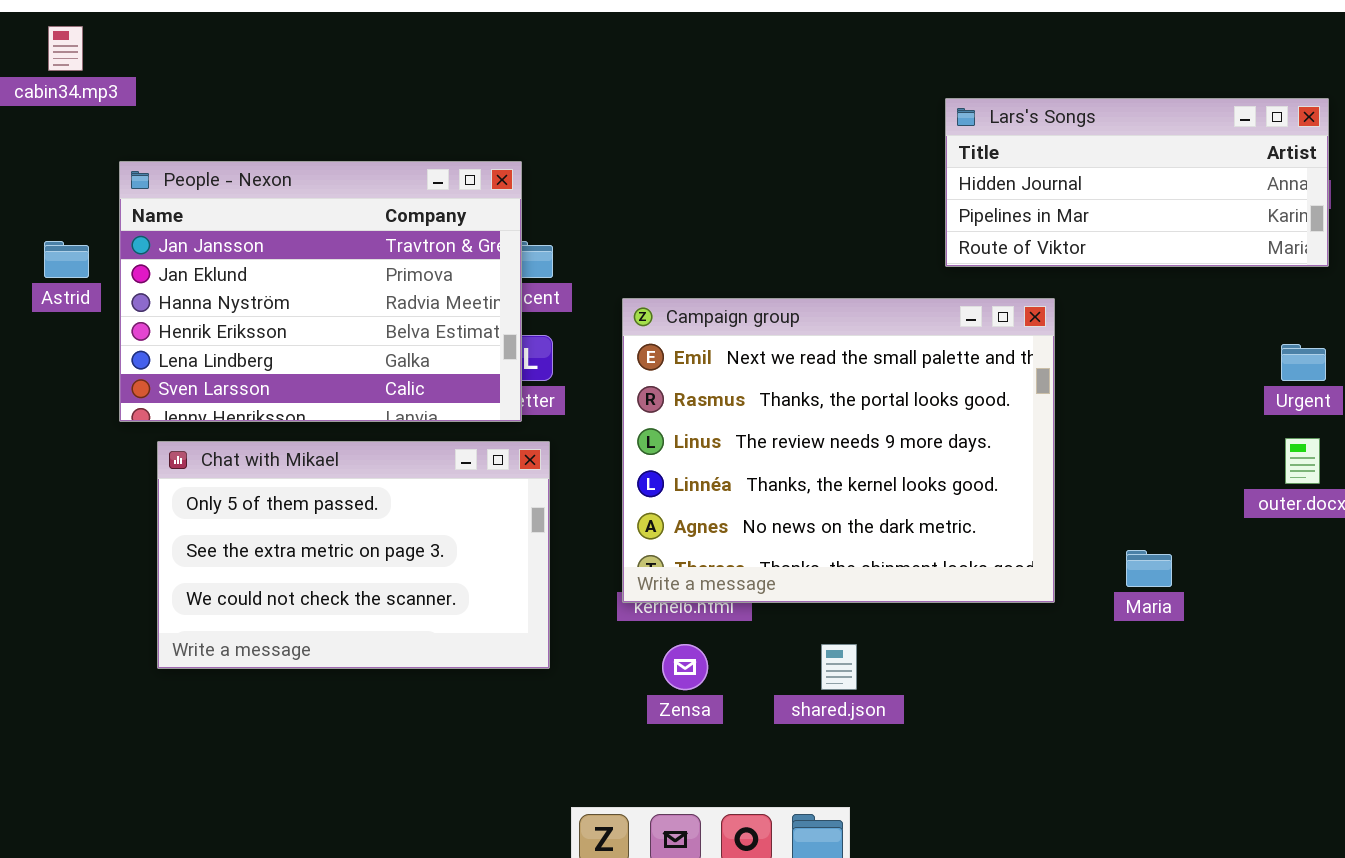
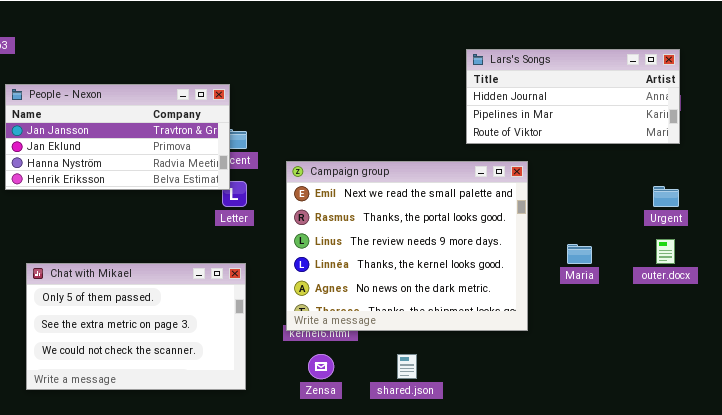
People - Nexon: [119,161,522,422] -> [5,84,230,190], resized
Chat with Mikael: [157,441,550,669] -> [26,263,246,390], moved
Maria: [1126,550,1172,587] -> [567,244,592,264], moved

